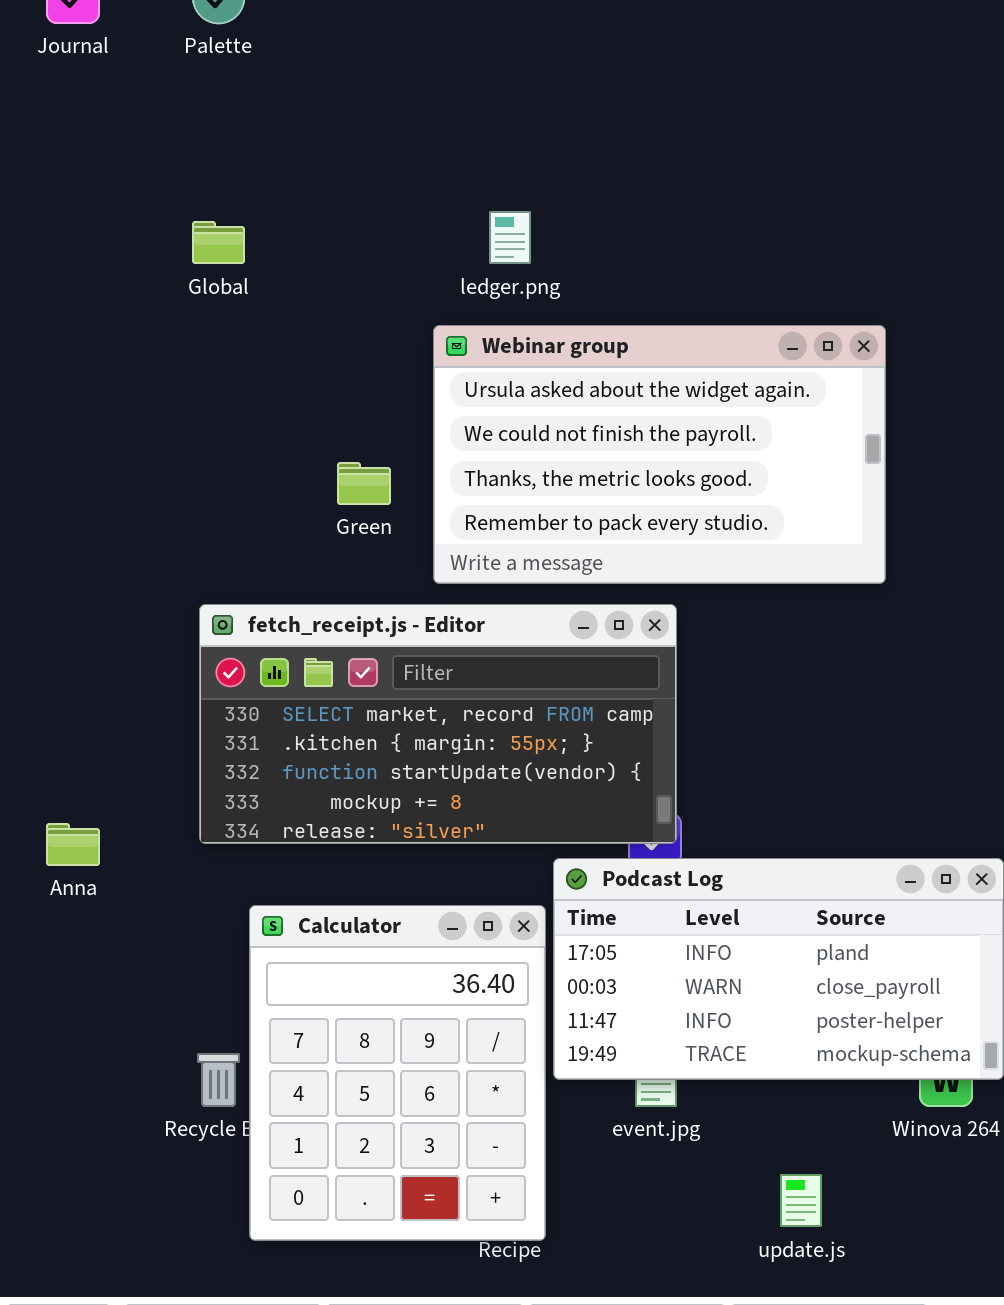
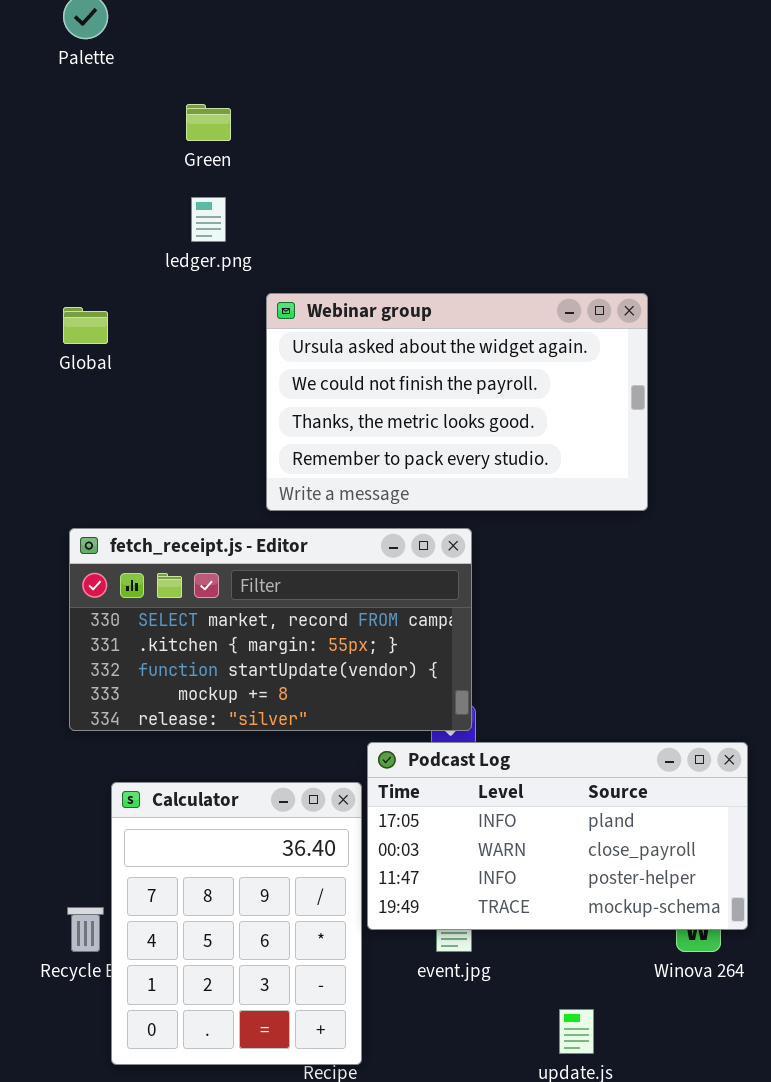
ledger.png: [489,211,531,264] -> [191,197,226,242], moved
Global: [192,221,245,264] -> [63,307,108,344], moved
Green: [337,462,391,505] -> [186,104,231,141], moved

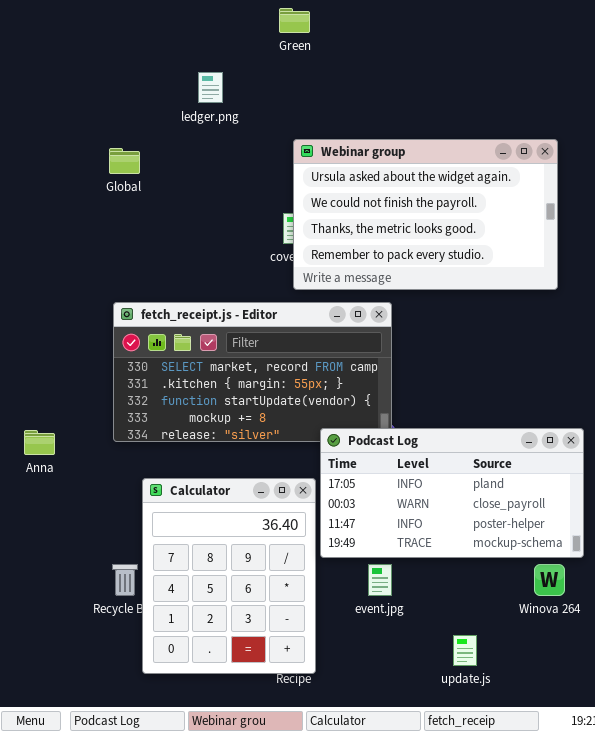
Green: [186,104,231,141] -> [279,8,310,33], moved
Webinar group: [266,293,648,511] -> [293,139,558,290], moved
Podcast Log: [367,742,748,930] -> [320,428,584,558], moved

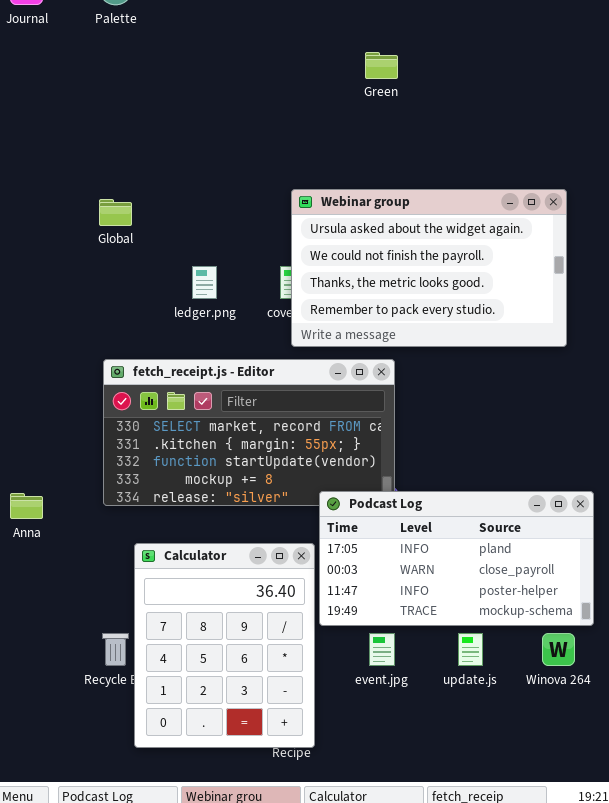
Green: [279,8,310,33] -> [365,52,398,79], moved
ledger.png: [198,72,223,103] -> [192,266,217,299], moved
update.js: [453,635,477,666] -> [458,633,483,666], moved

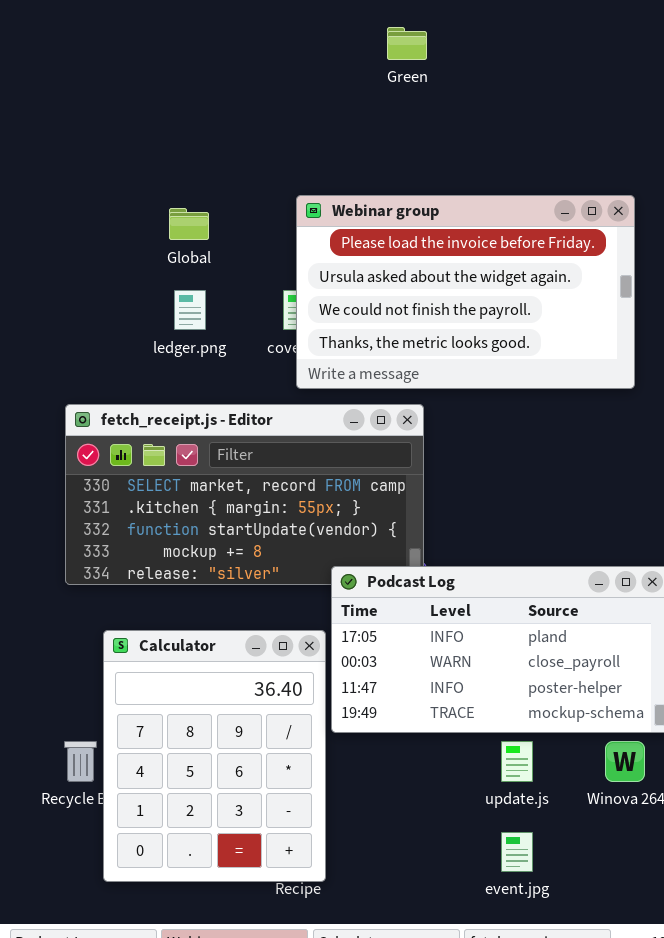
Webinar group: [291,189,567,347] -> [296,195,635,389], scrolled up 1 row
Global: [99,199,132,226] -> [169,208,209,240], moved
event.jpg: [369,633,395,666] -> [501,832,533,872], moved

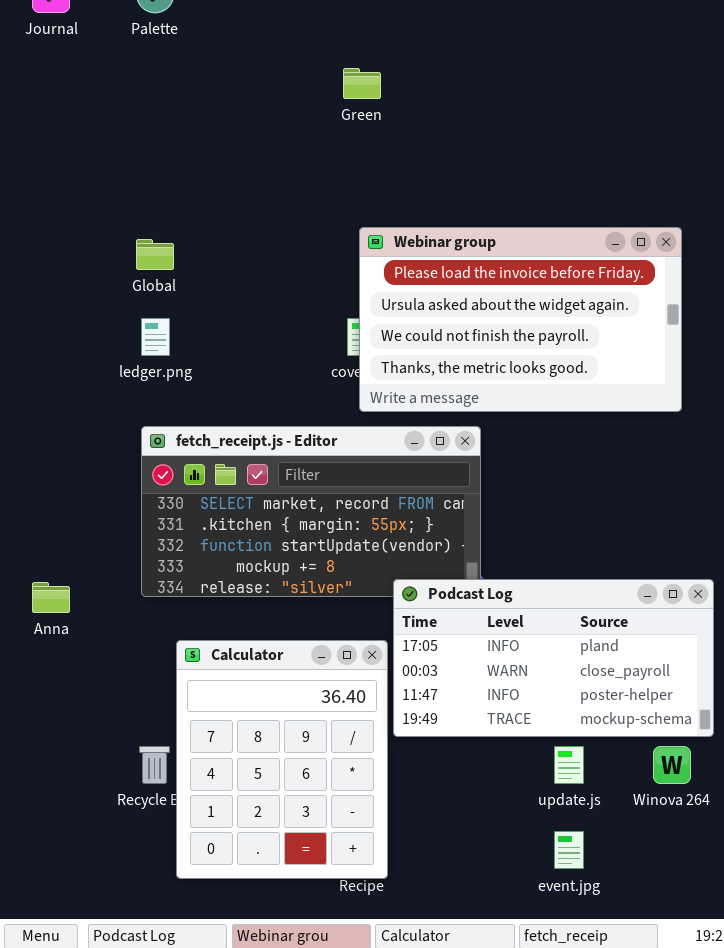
Green: [387,27,427,60] -> [343,68,381,99], moved
Global: [169,208,209,240] -> [136,239,174,270], moved
ledger.png: [174,290,206,330] -> [141,318,170,356], moved

